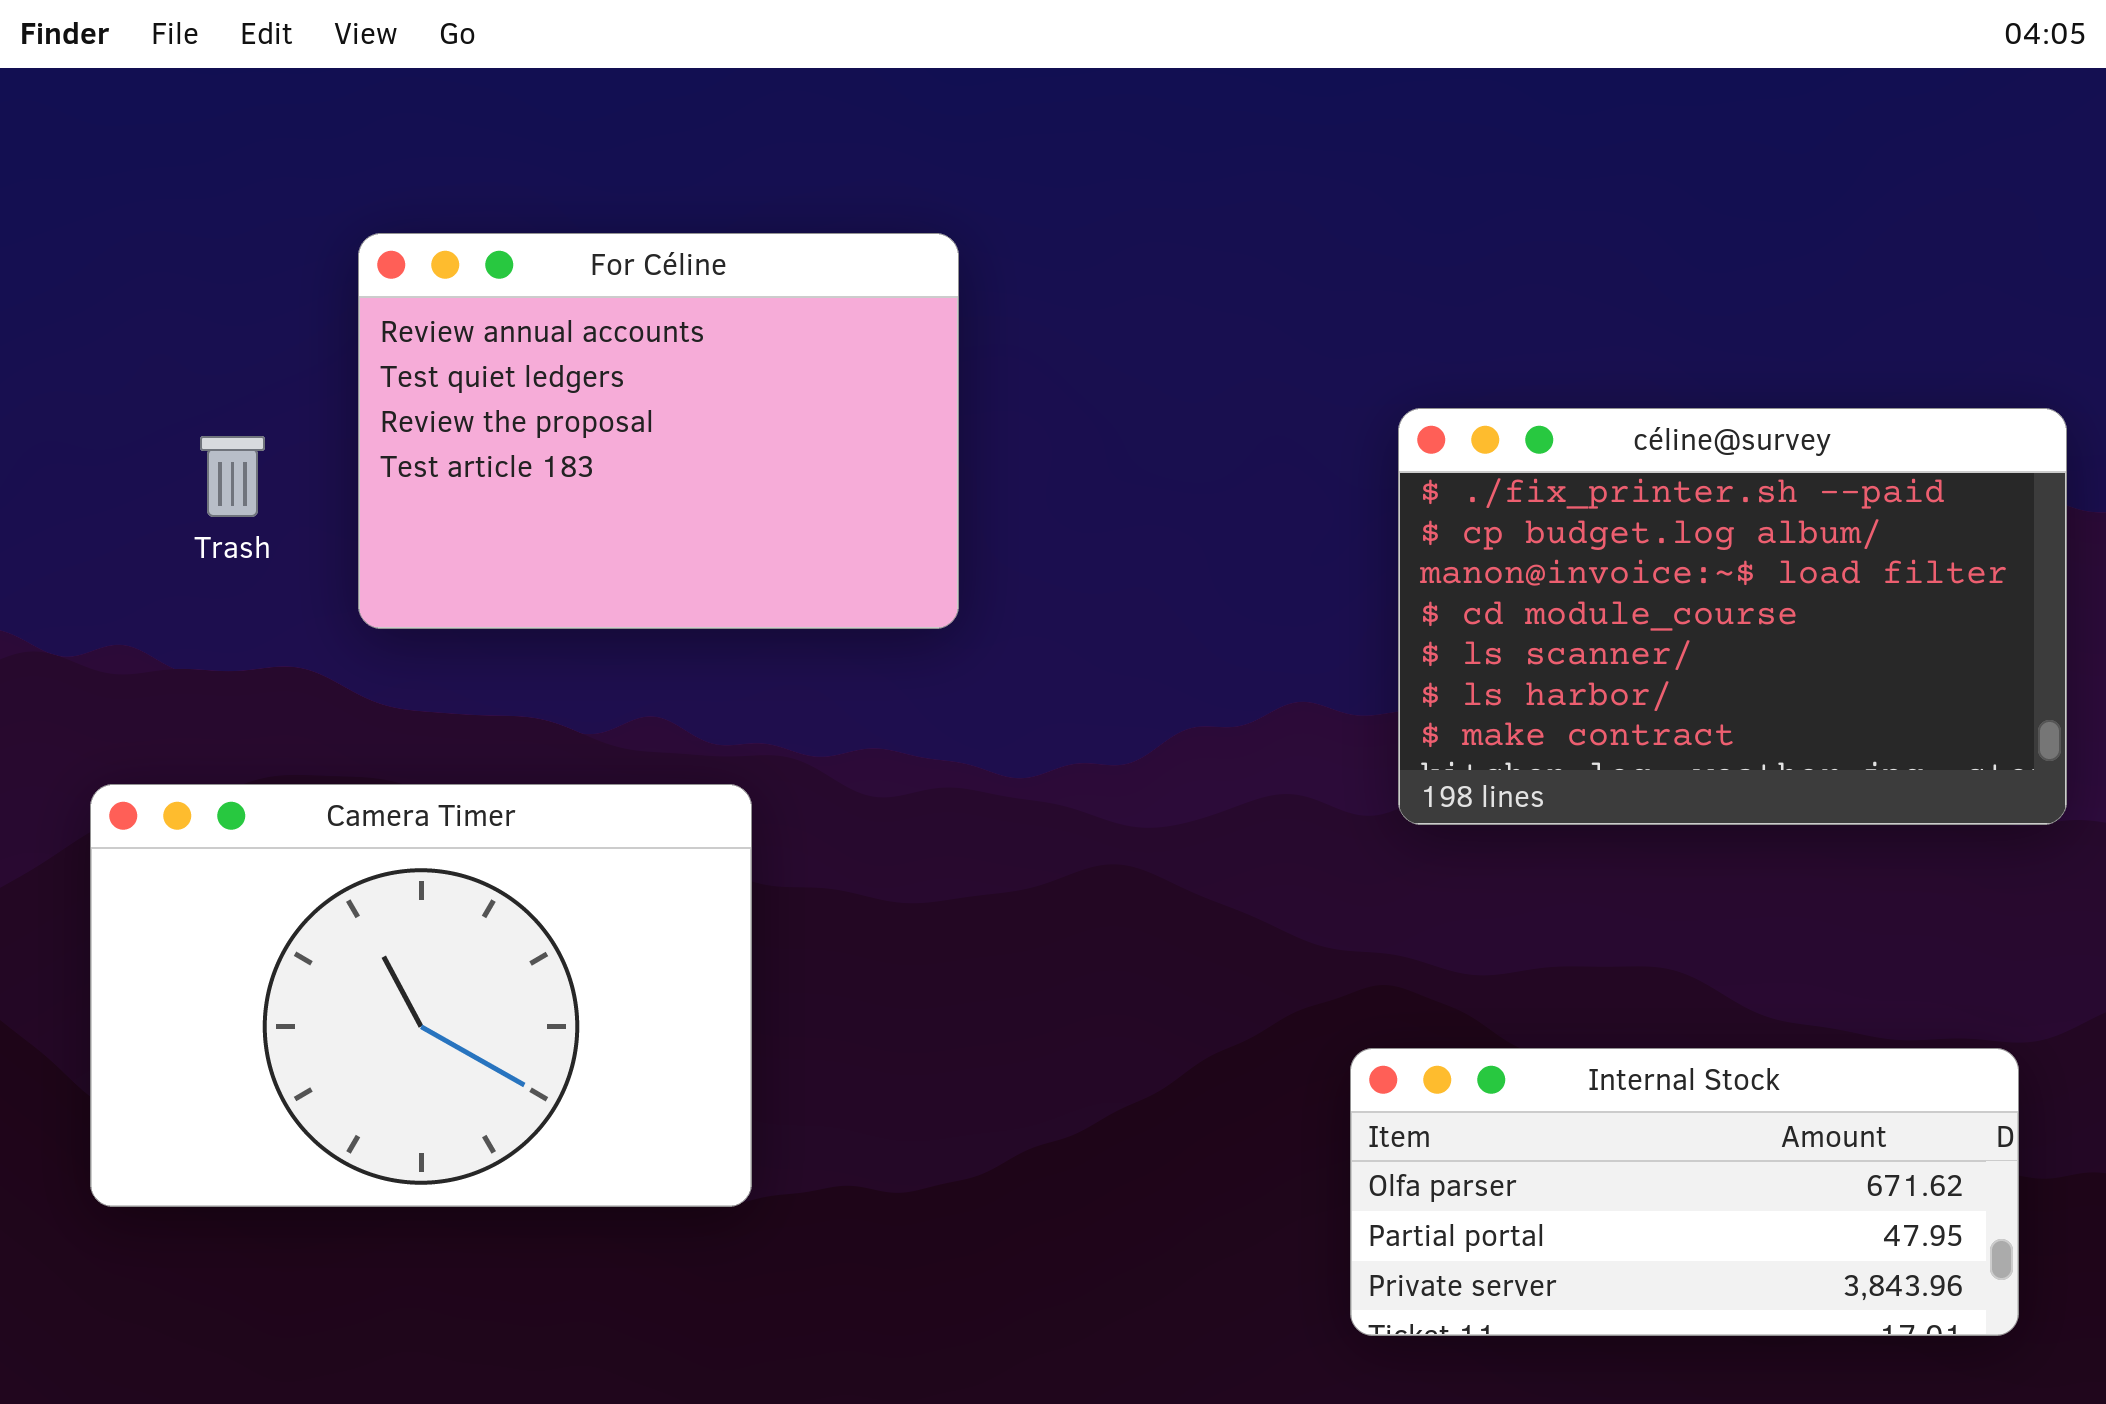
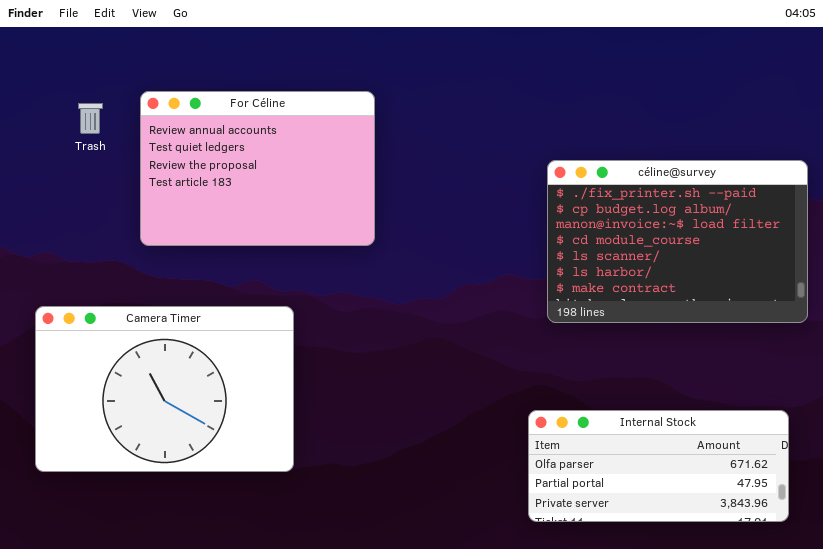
Trash: [200,436,265,517] -> [78,103,103,134], moved

